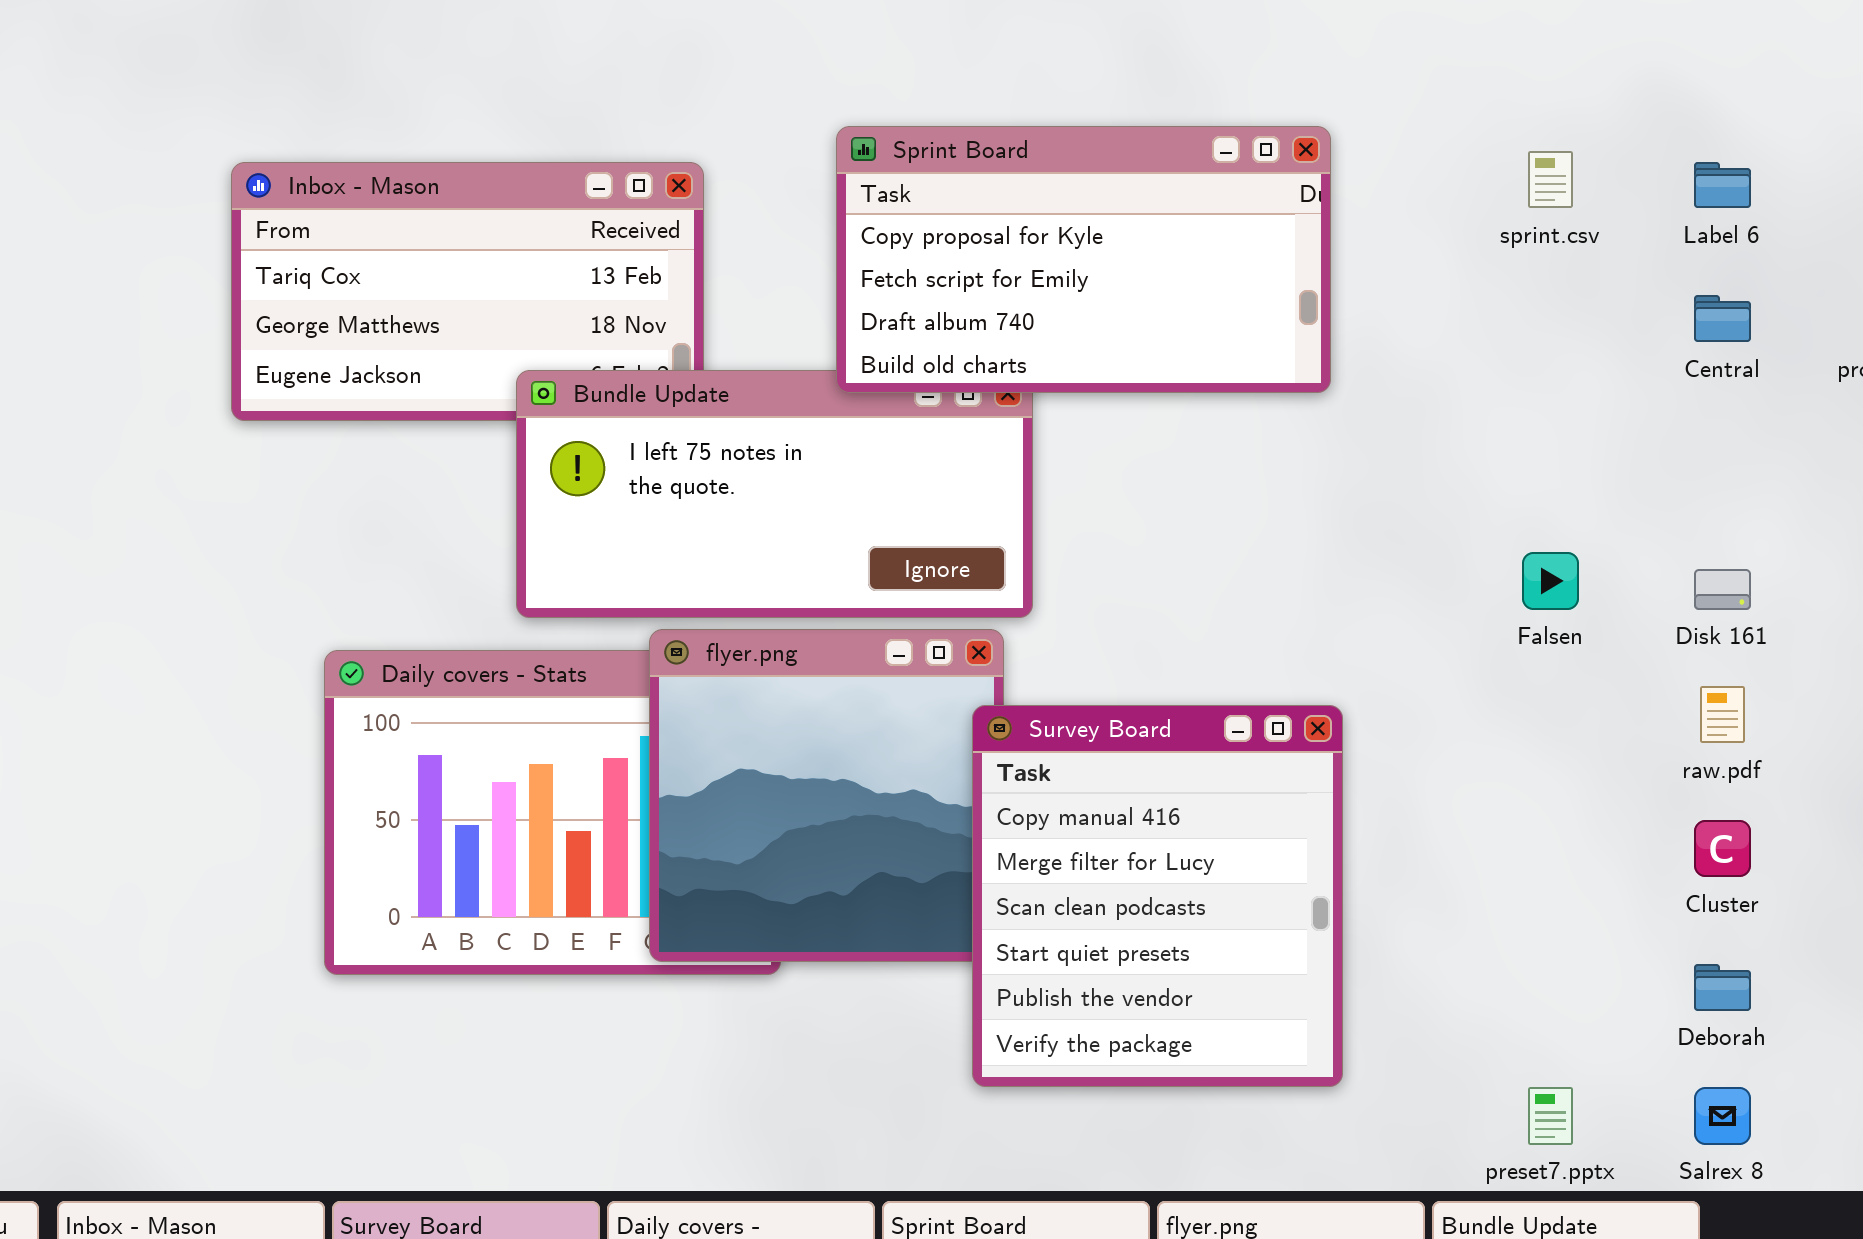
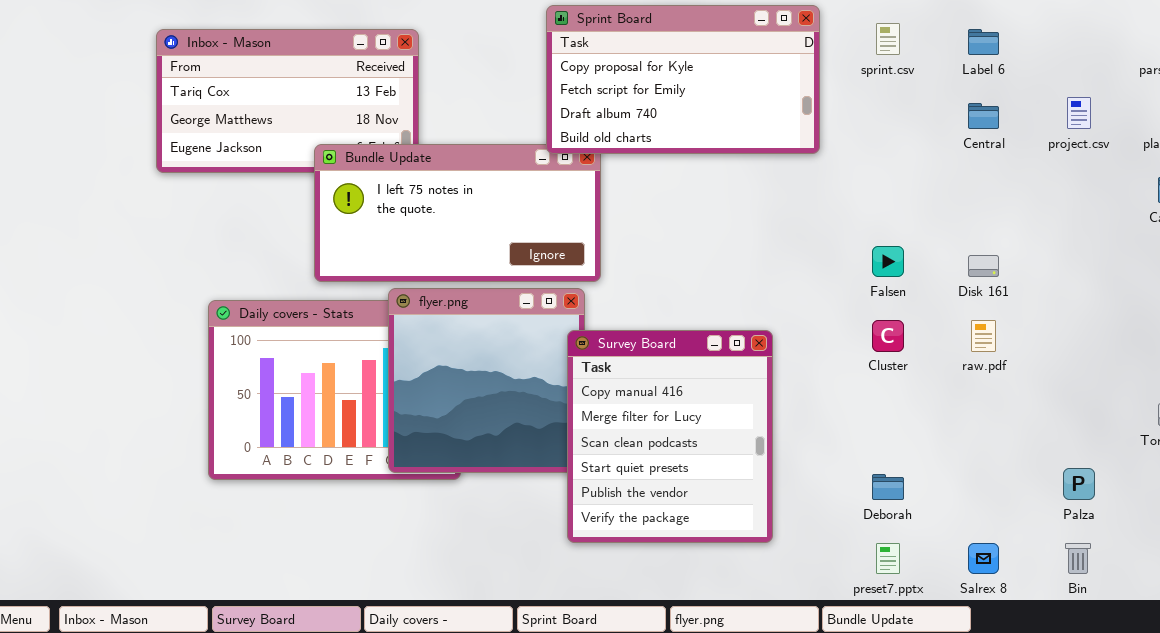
Sprint Board: [836,126,1331,393] -> [546,5,820,154], moved
Cluster: [1694,820,1751,877] -> [872,320,904,352], moved
Deborah: [1694,964,1751,1011] -> [872,474,904,500], moved

